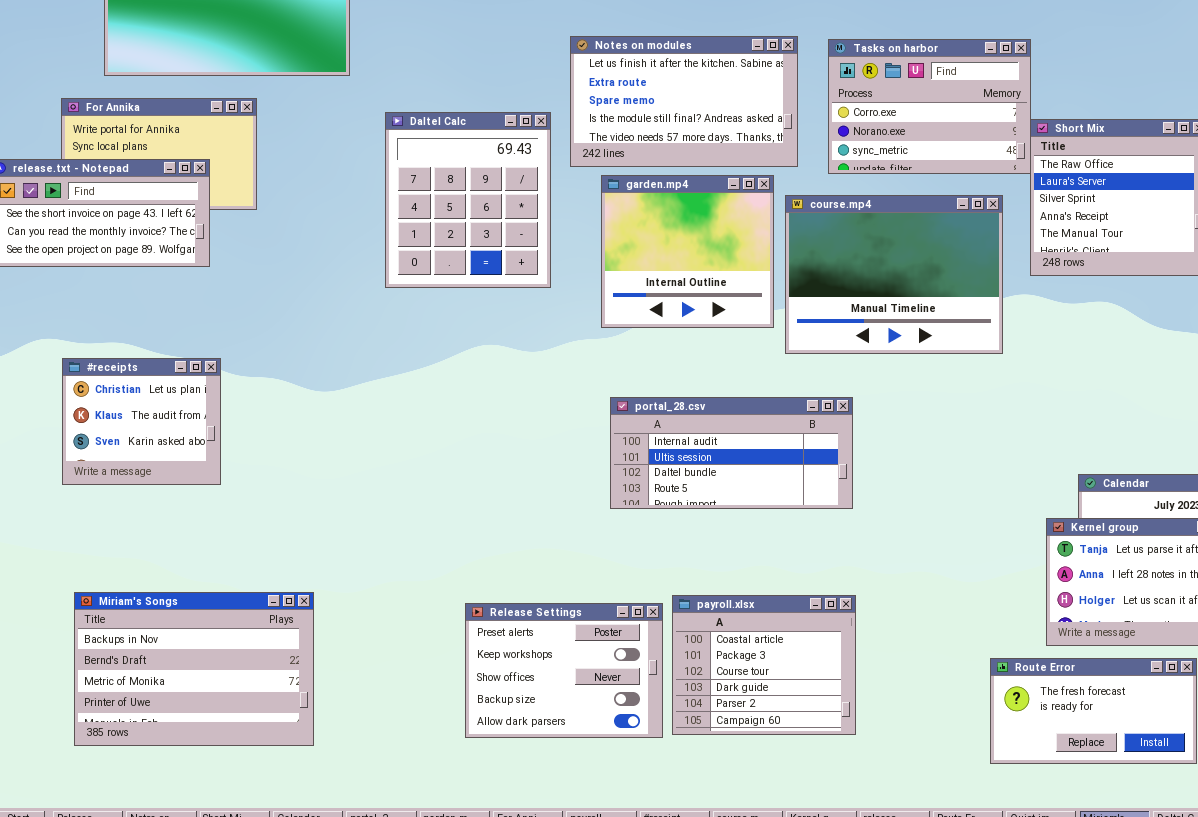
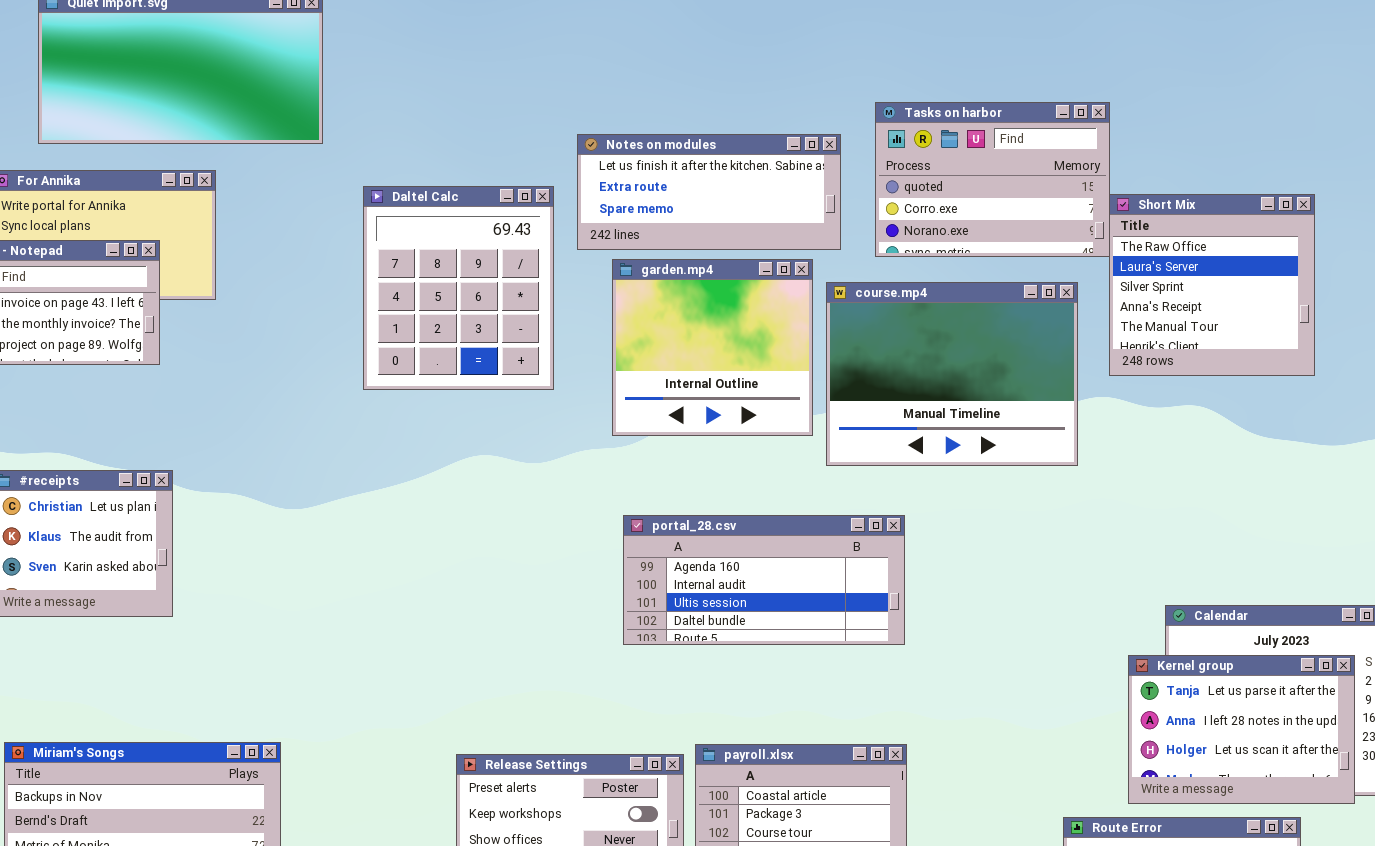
Notes on modules: [570,36,798,167] -> [577,134,841,250], resized
Tasks on harbor: [828,39,1031,174] -> [875,102,1110,257], scrolled up 1 row
portal_28.csv: [610,397,853,509] -> [623,515,905,645], scrolled up 1 row

